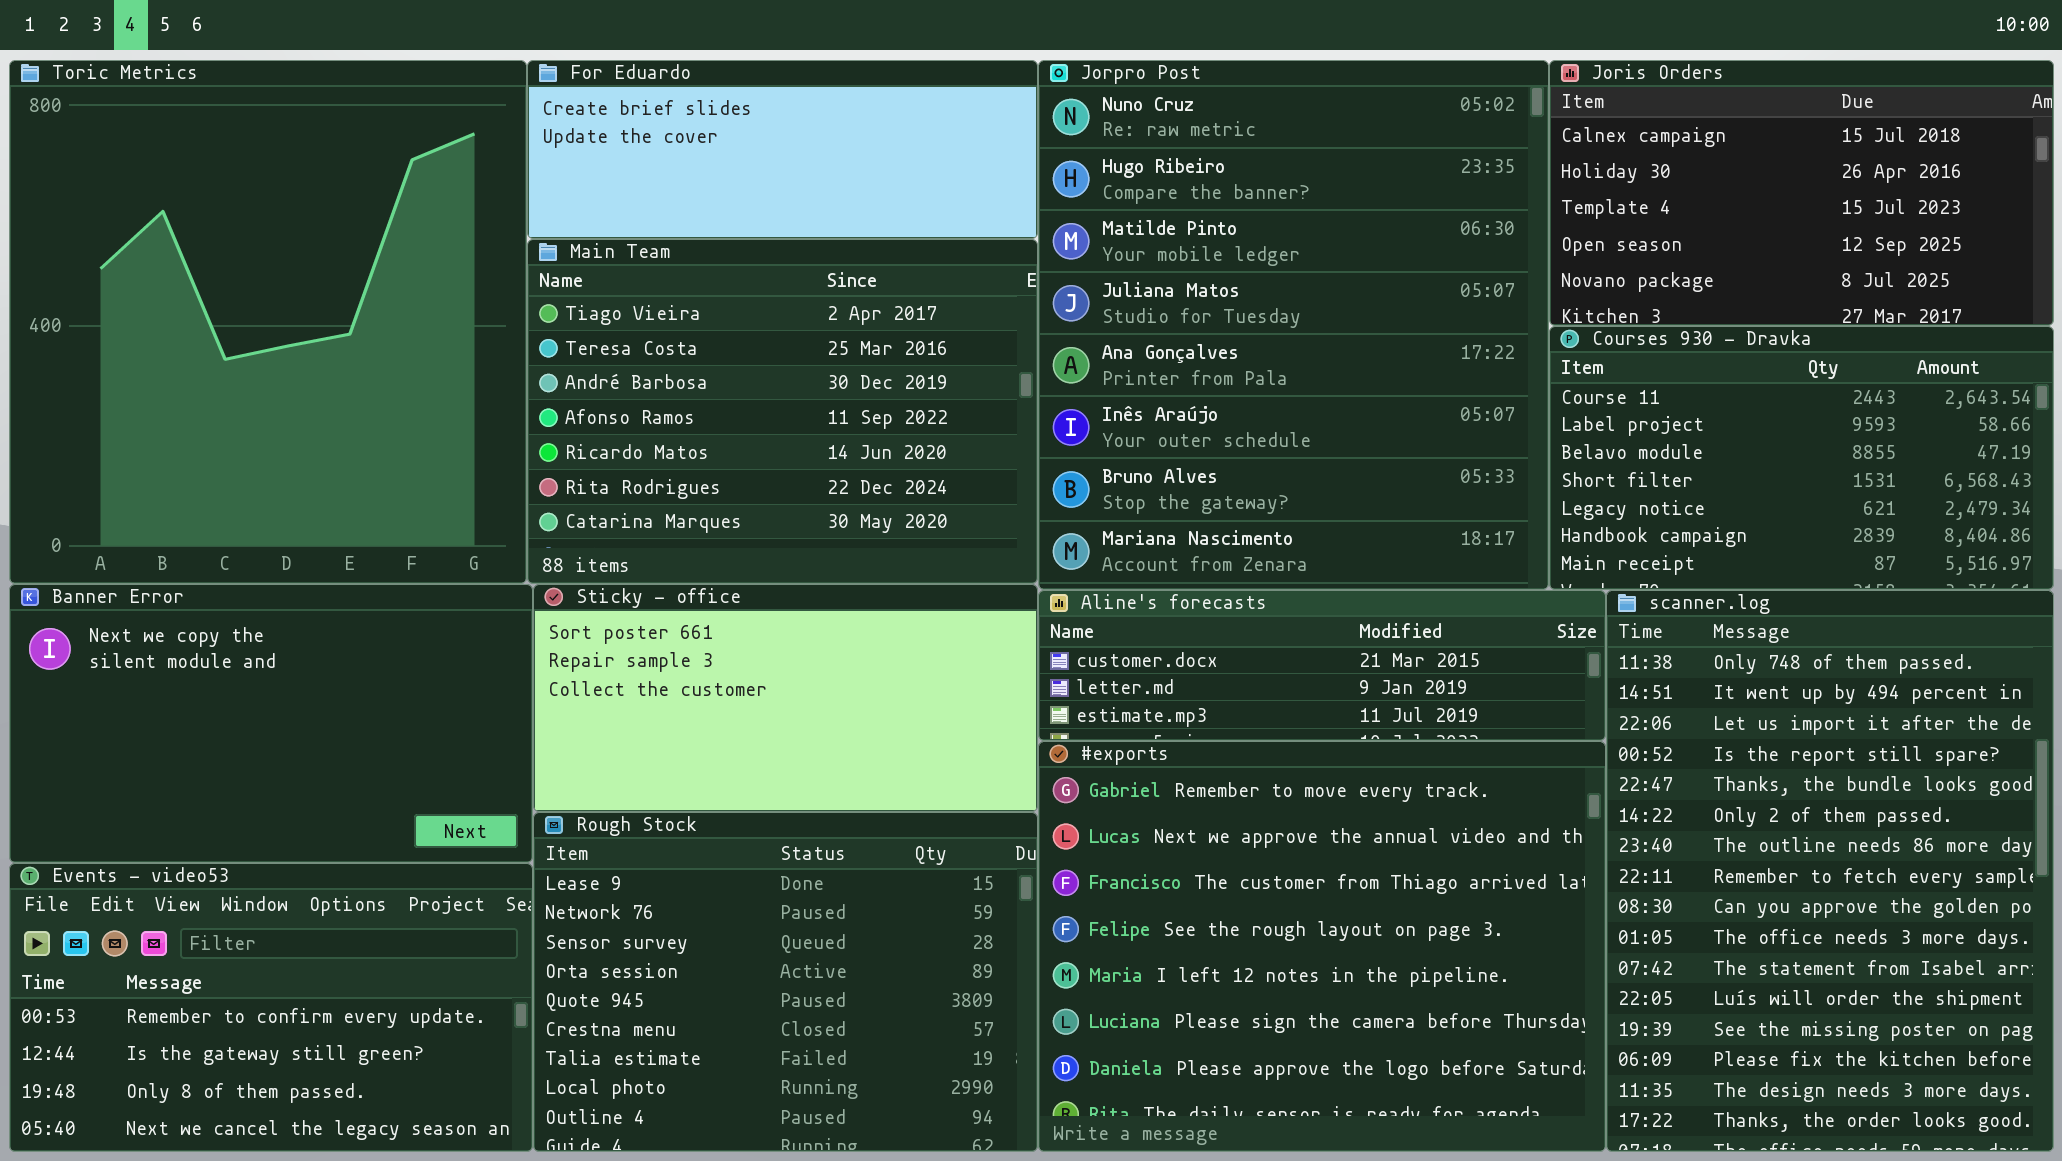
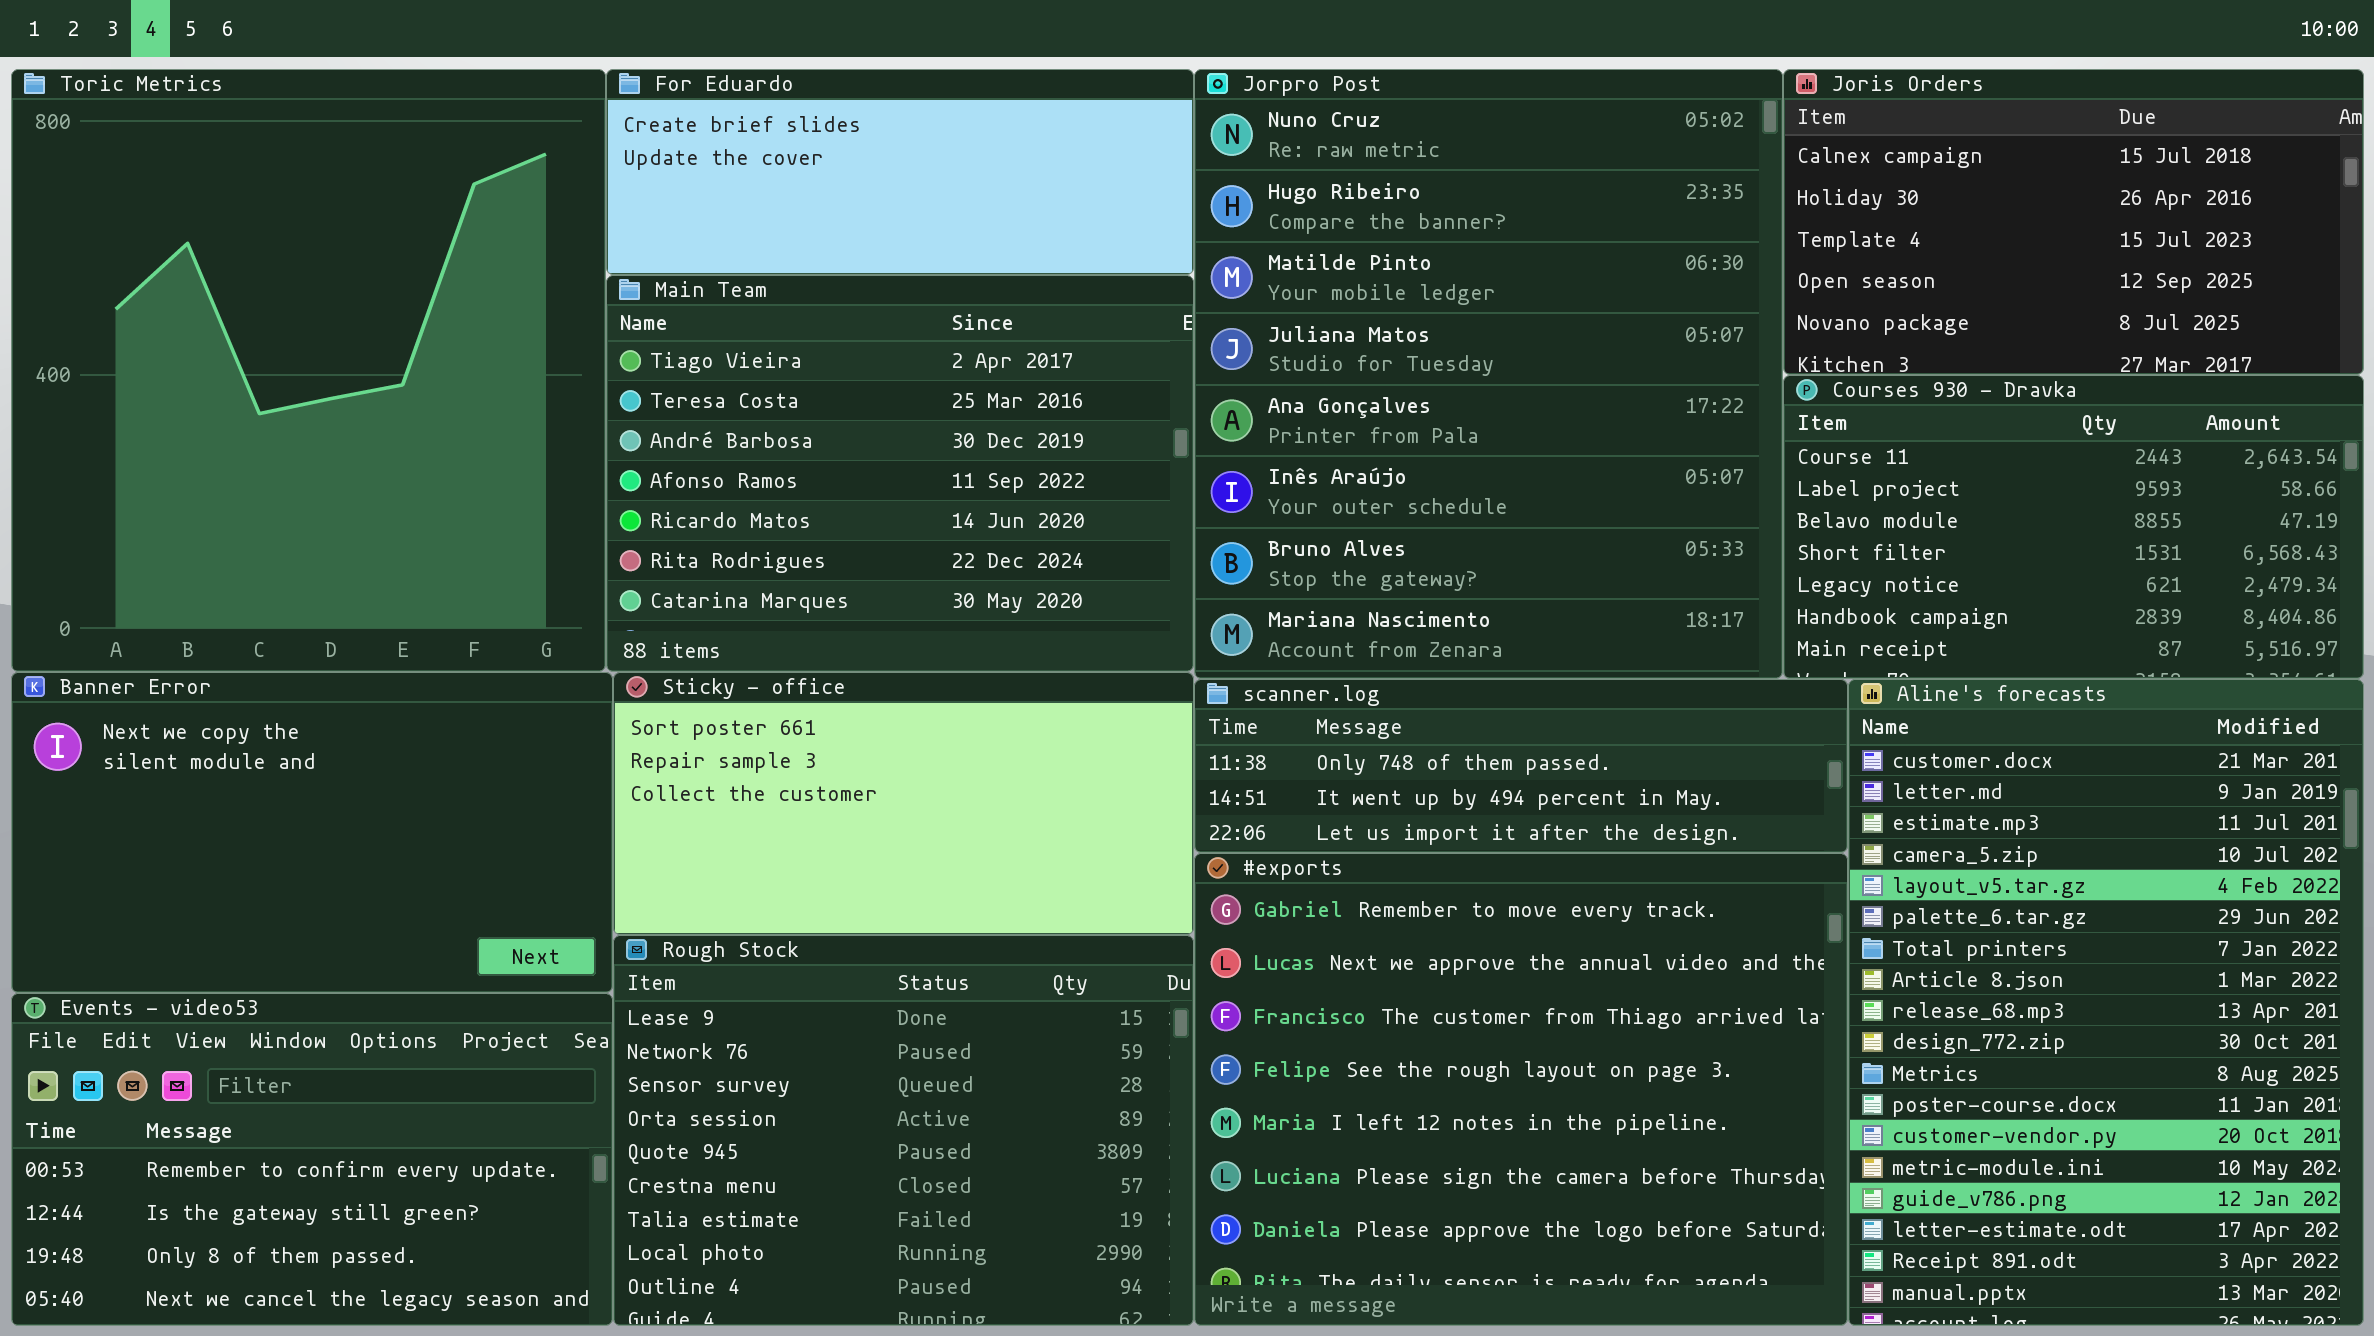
Aline's forecasts: [1038,590,1606,741] -> [1848,679,2364,1326], moved, resized
scanner.log: [1606,590,2054,1152] -> [1194,679,1848,853], moved, resized

